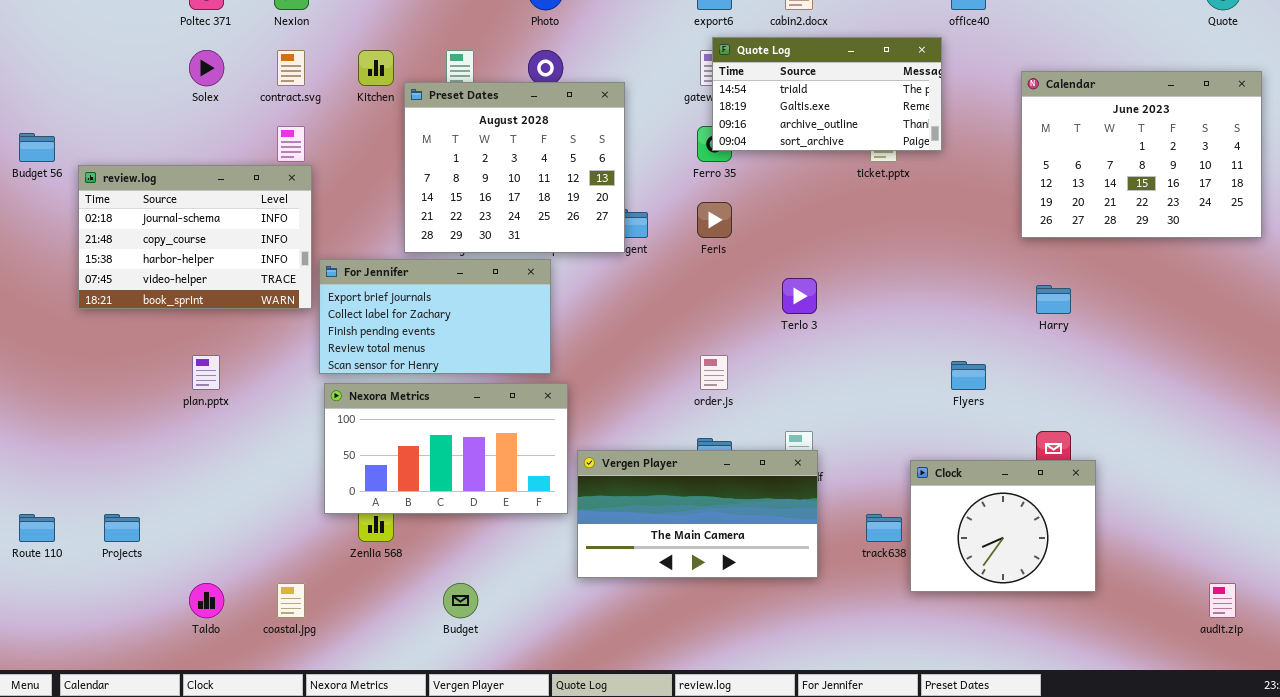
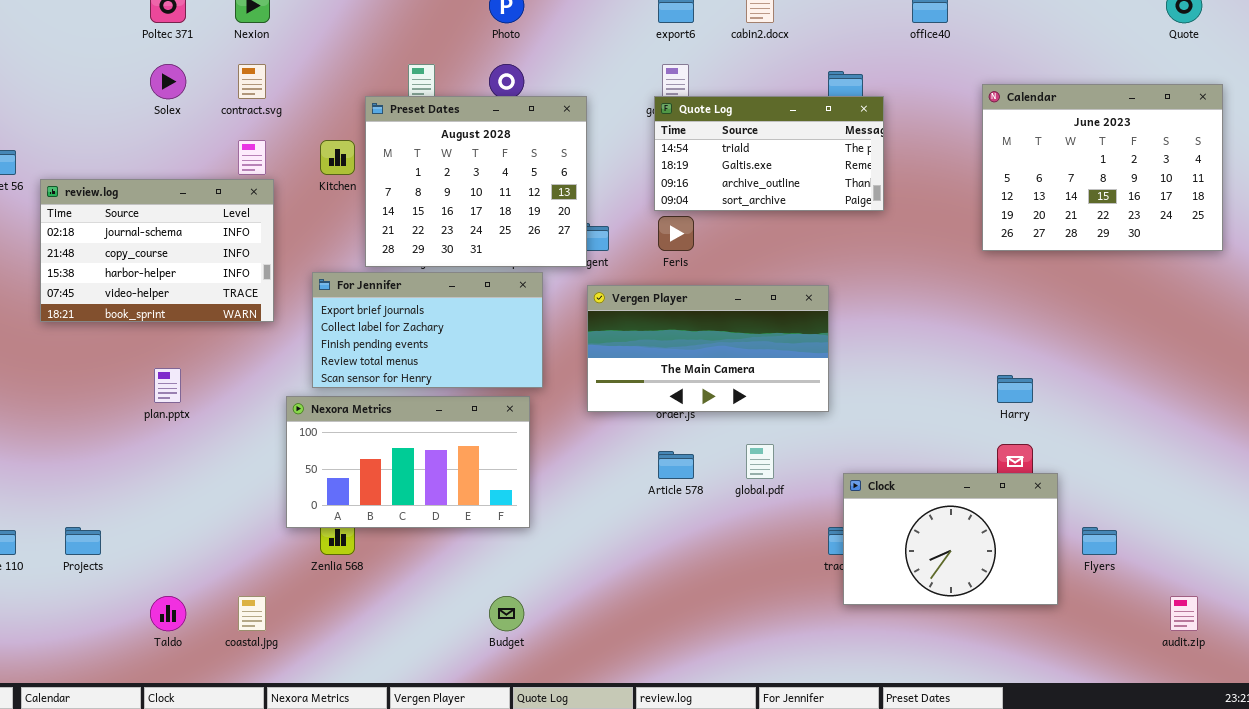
Quote Log: [712,37,942,151] -> [654,96,884,211], moved
Kitchen: [358,50,394,86] -> [320,140,355,175], moved
For Jennifer: [319,259,551,374] -> [312,272,543,388], moved
Harry: [1036,285,1071,314] -> [997,375,1033,403], moved
Flyers: [951,361,986,390] -> [1082,527,1117,555], moved
Vergen Player: [577,450,818,578] -> [587,285,829,412], moved
Clock: [910,460,1096,592] -> [843,473,1058,605], resized
Budget: [443,583,478,618] -> [489,596,524,631], moved

